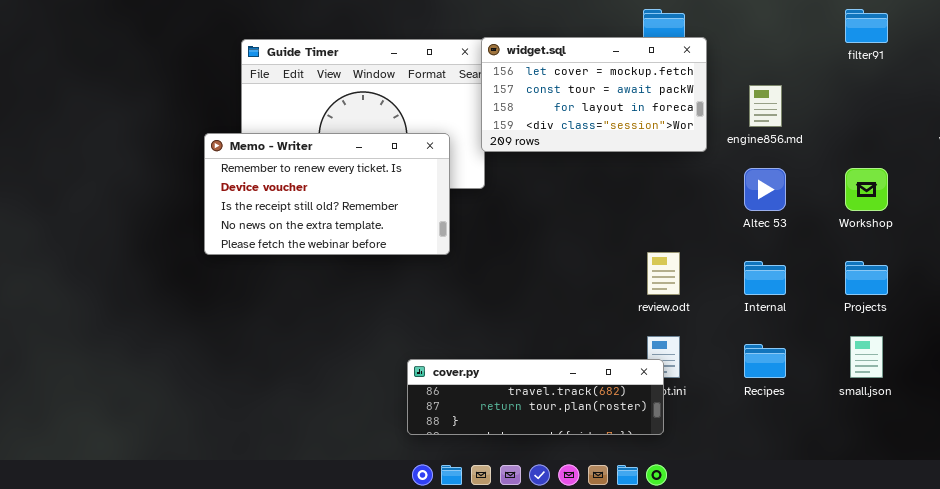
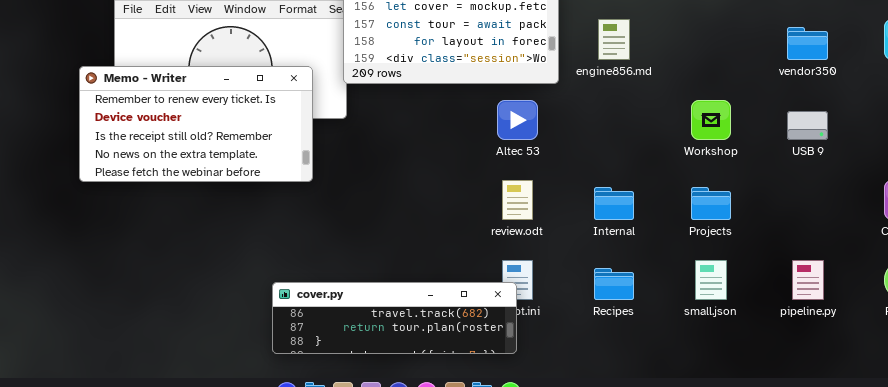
Altec 53: [744,168,786,211] -> [497,100,538,140], moved

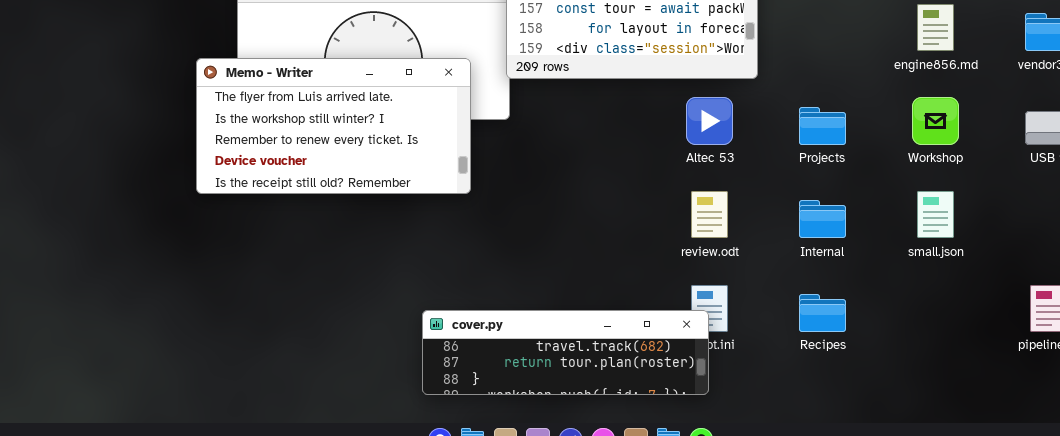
engine856.md: [598,19,630,60] -> [917,4,954,51], moved
Memo - Writer: [79,66,313,182] -> [196,58,471,194], scrolled up 2 rows
Projects: [691,187,731,220] -> [799,107,846,145], moved
small.json: [695,260,727,300] -> [917,191,954,238], moved

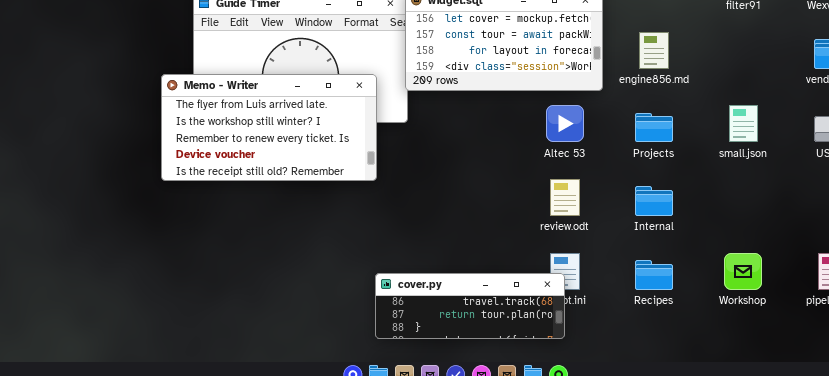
engine856.md: [917,4,954,51] -> [639,32,669,69], moved
Workshop: [912,97,959,145] -> [724,253,762,290], moved
small.json: [917,191,954,238] -> [729,105,758,142], moved
cover.py: [422,310,709,395] -> [375,273,565,339], resized

